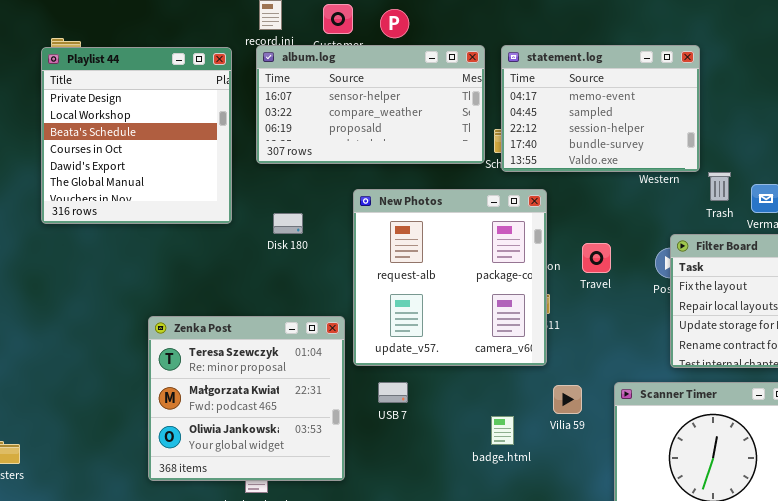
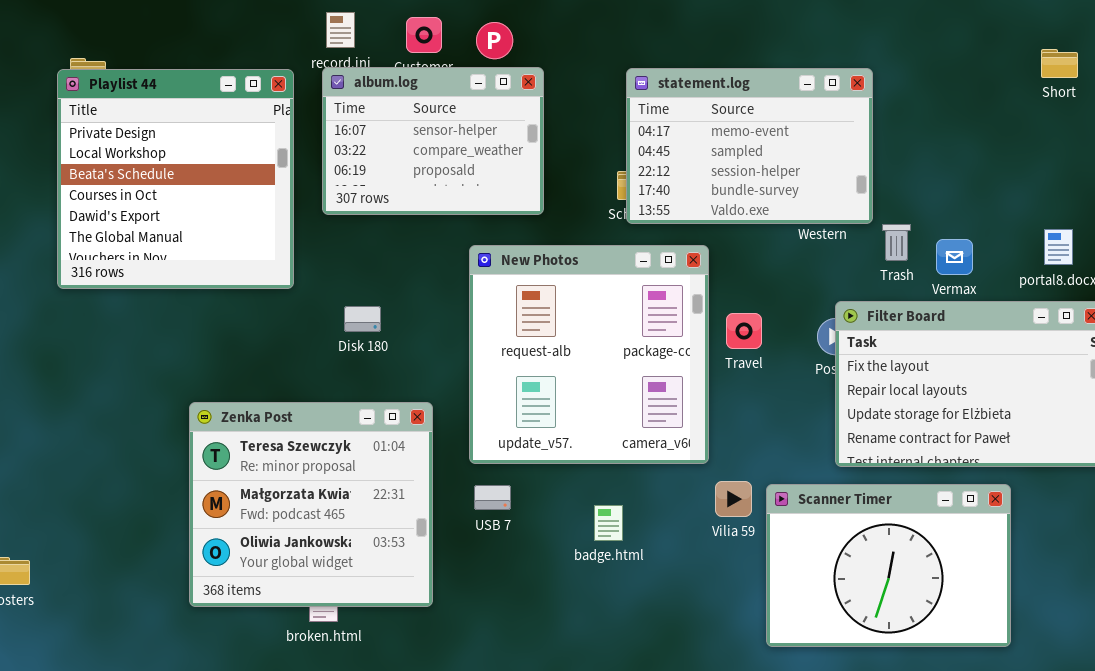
album.log: [256,45,485,164] -> [322,67,544,215], resized
New Photos: [353,189,547,366] -> [469,245,709,464], moved
Disk 180: [273,213,303,234] -> [344,306,381,332], moved
Vilia 59: [553,385,582,414] -> [715,481,752,517], moved
badge.html: [491,416,514,445] -> [594,505,623,541], moved

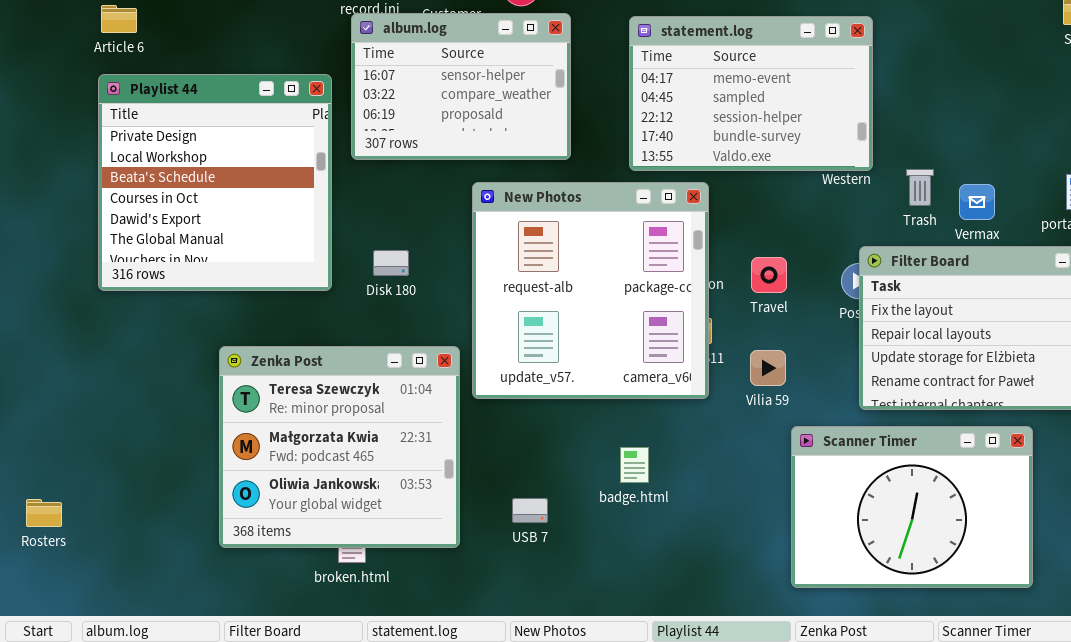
statement.log: [626,68,873,224] -> [629,16,873,171], moved
Playlist 44: [57,69,294,289] -> [98,74,332,291], moved
New Photos: [469,245,709,464] -> [472,182,709,399], moved
Vilia 59: [715,481,752,517] -> [750,350,786,386], moved
USB 7: [474,485,511,510] -> [512,498,548,523], moved

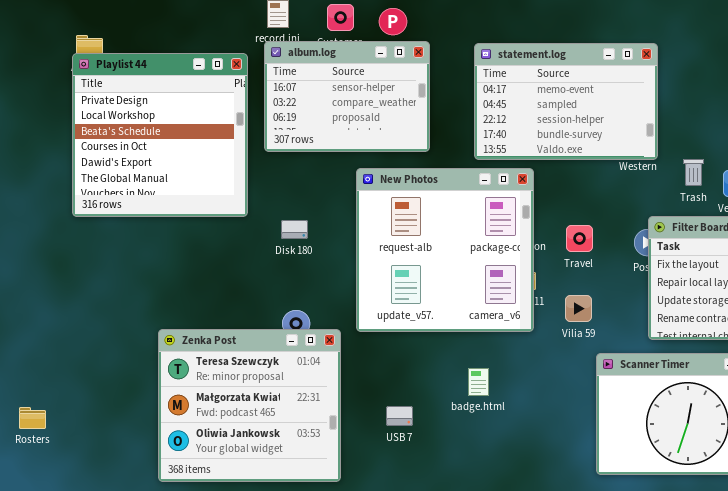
Playlist 44: [98,74,332,291] -> [72,53,248,217], moved
Zenka Post: [219,346,460,548] -> [158,329,341,482], moved

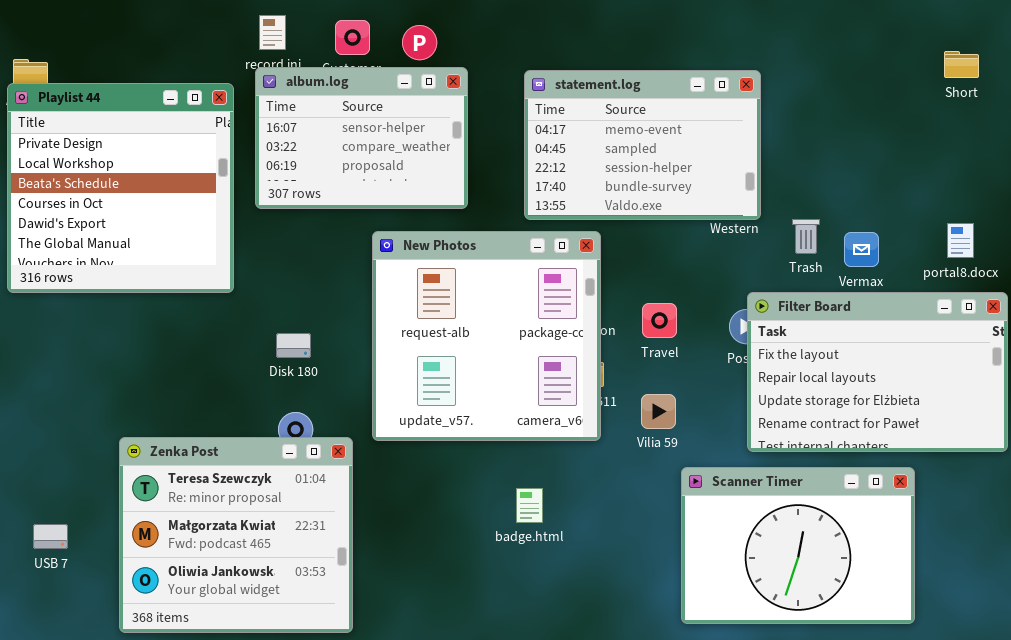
Disk 180: [281,220,308,239] -> [276,333,311,358], moved
USB 7: [386,406,413,426] -> [33,524,68,549], moved

